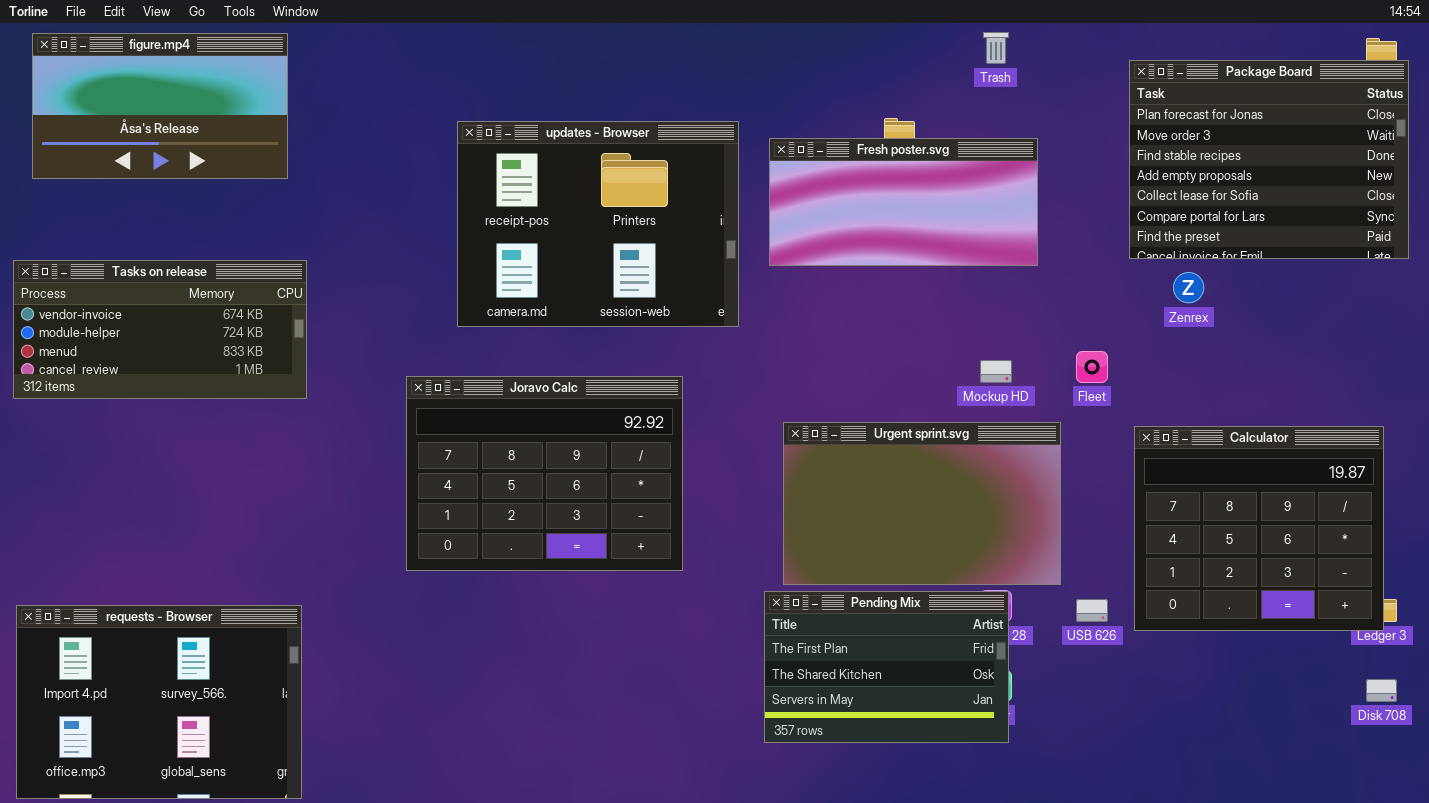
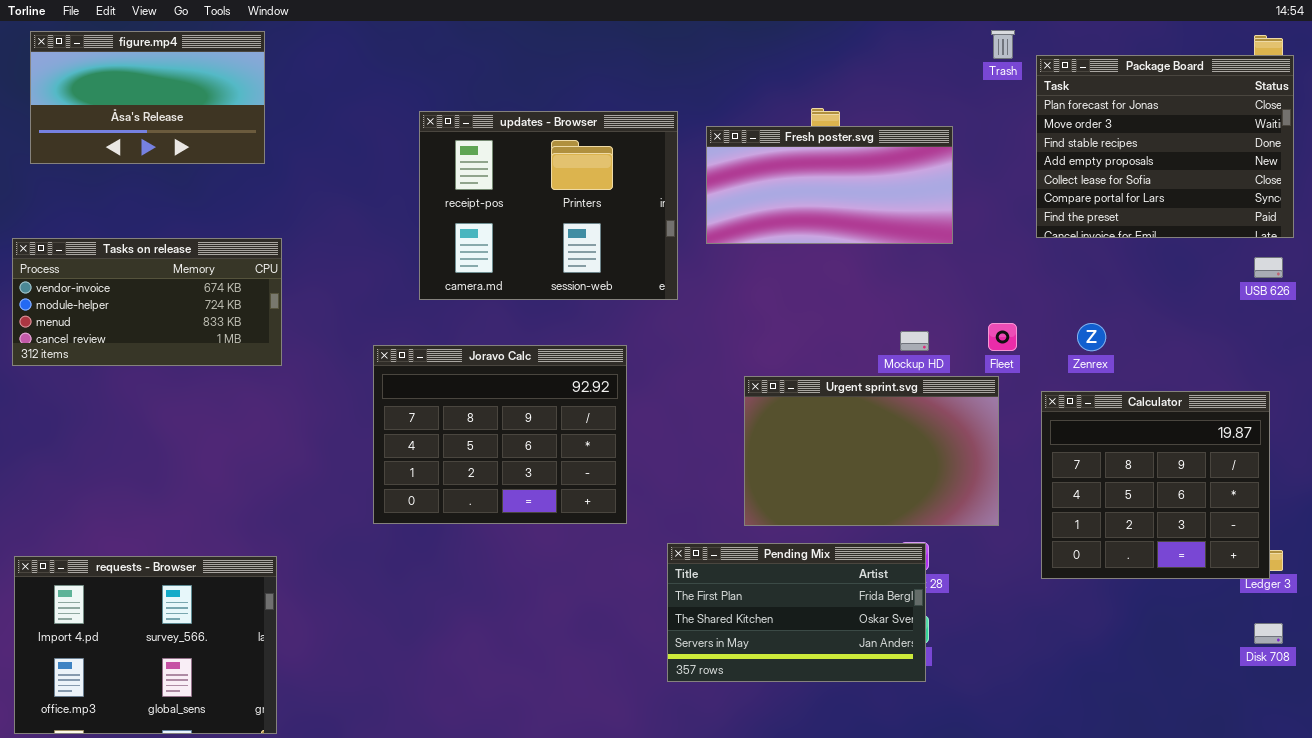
Trash: [983,32,1009,64] -> [991,30,1015,59], moved
Zenrex: [1173,272,1204,303] -> [1077,323,1106,351], moved
Urgent sprint.svg: [783,422,1061,585] -> [744,376,999,526], moved
Pending Mix: [764,591,1009,743] -> [667,543,926,682], resized
USB 626: [1076,599,1108,622] -> [1254,257,1283,278], moved

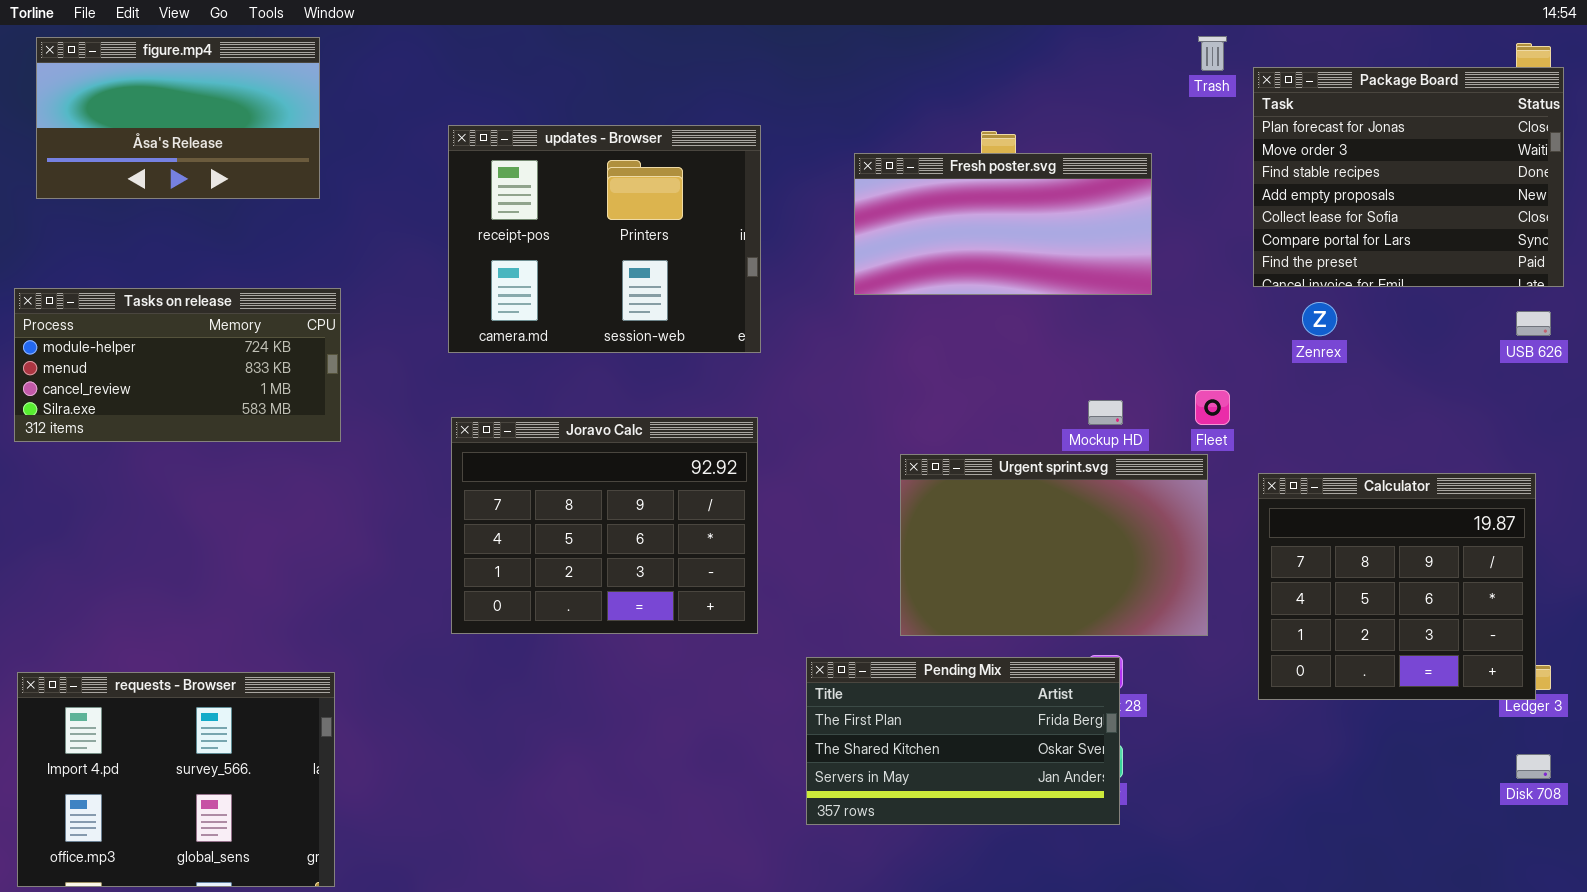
updates - Browser: [419,111,678,300] -> [448,125,761,353], moved
Tasks on release: [12,238,282,366] -> [14,288,341,442], scrolled down 1 row
Zenrex: [1077,323,1106,351] -> [1302,302,1337,336], moved

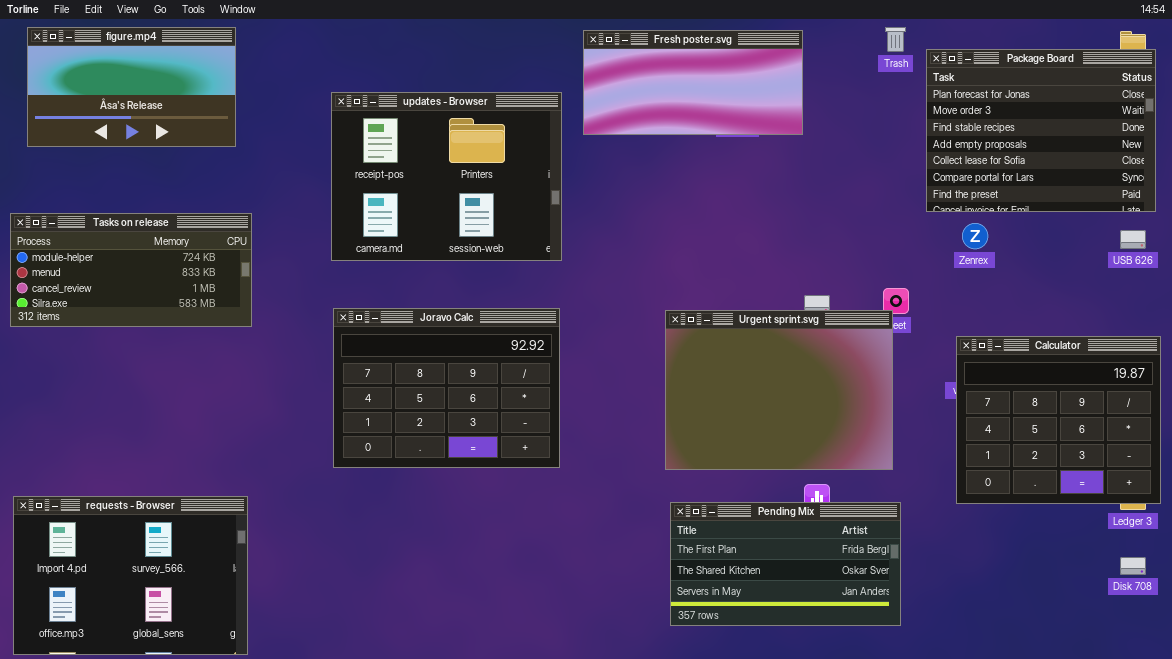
Fresh poster.svg: [854,153,1152,295] -> [583,30,803,135], moved
Urgent sprint.svg: [900,454,1208,636] -> [665,310,893,470], resized
Calculator: [1258,473,1536,700] -> [956,336,1161,504], moved
Pending Mix: [806,657,1120,825] -> [670,502,901,626], moved

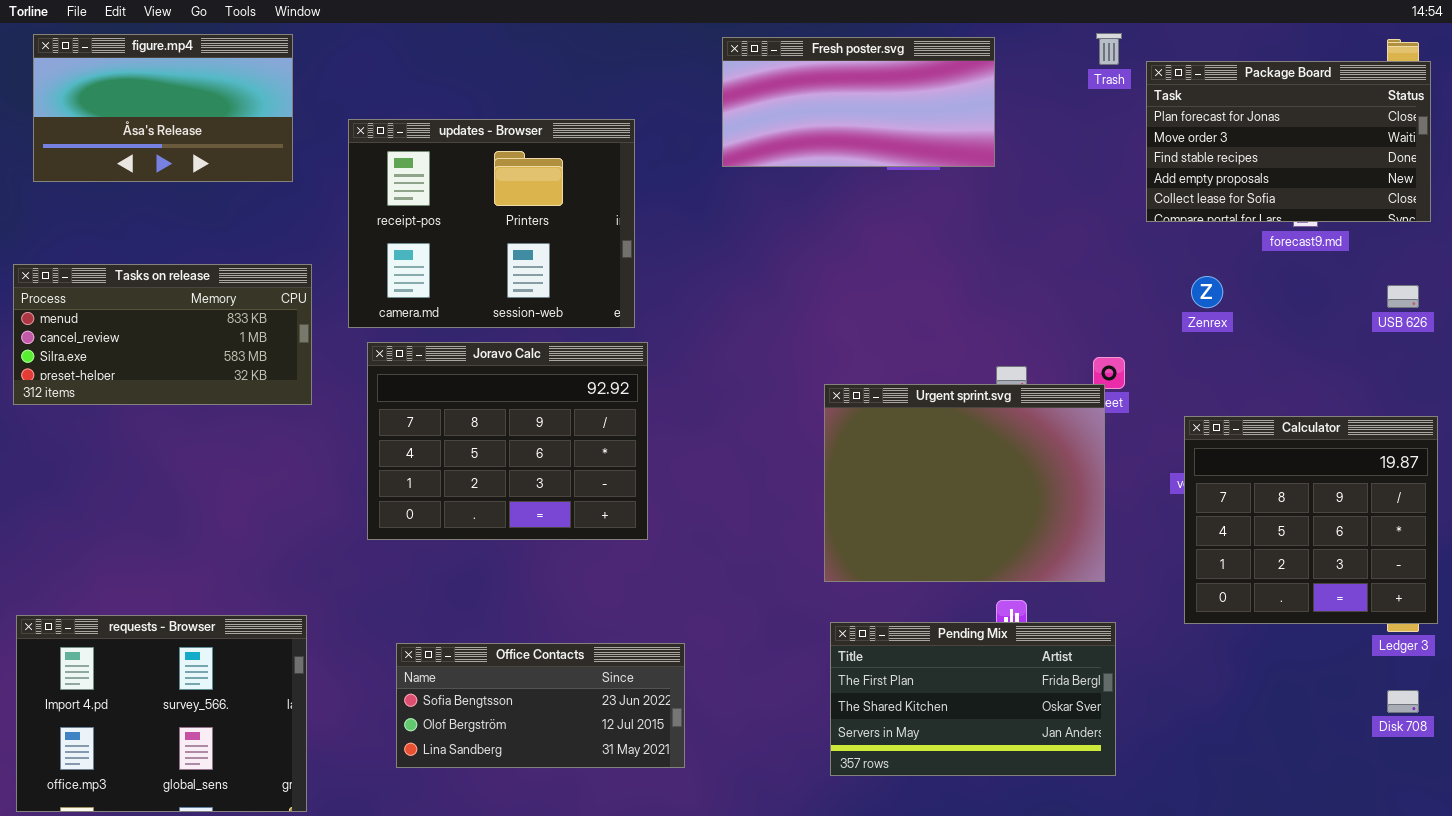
Package Board: [926,49,1156,212] -> [1146,61,1431,222], resized
updates - Browser: [331,92,562,261] -> [348,119,635,328], moved
Tasks on release: [10,213,252,327] -> [13,264,312,405], scrolled down 1 row
Joravo Calc: [333,308,560,468] -> [367,342,648,540], moved
Office Contacts: none -> [396,643,685,768], opened

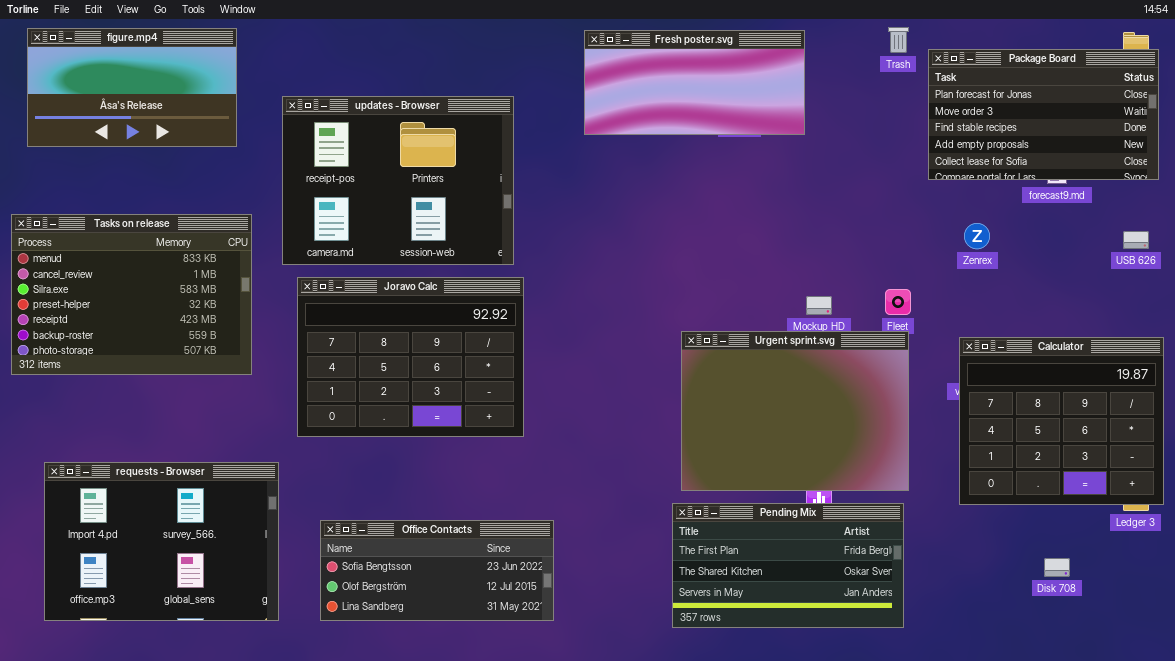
Tasks on release: [13,264,312,405] -> [11,214,252,375], resized
Urgent sprint.svg: [824,384,1105,582] -> [681,331,909,491], moved
requests - Browser: [16,615,307,812] -> [44,462,279,621], moved
Disk 708: [1387,690,1419,713] -> [1044,558,1070,577], moved

